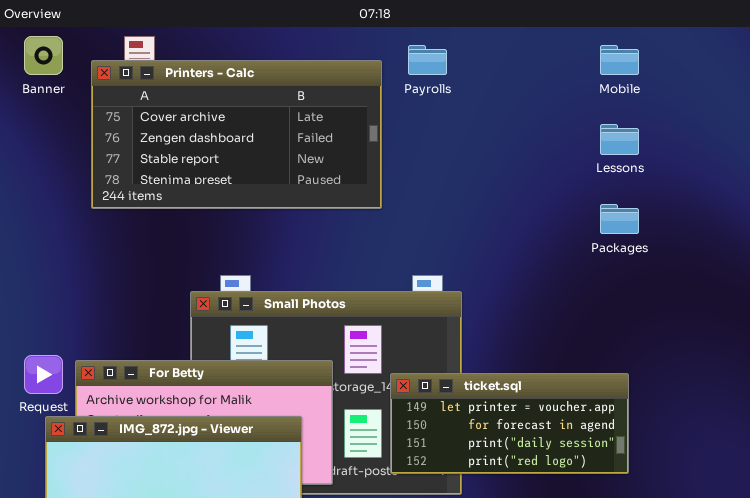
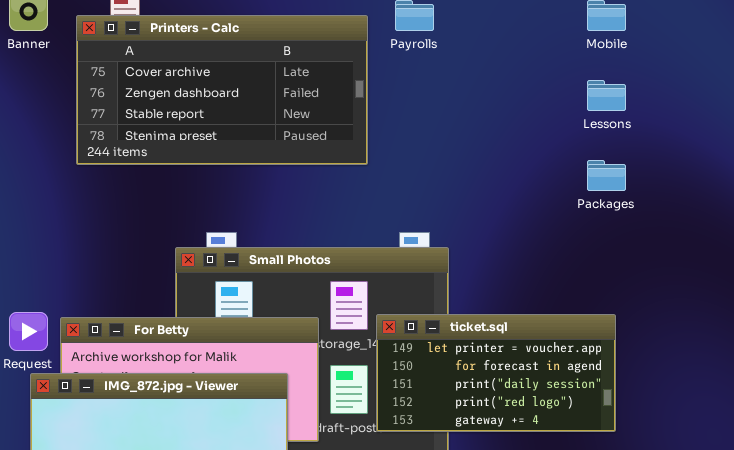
ticket.sql: [390,373,629,474] -> [376,314,616,432], resized

